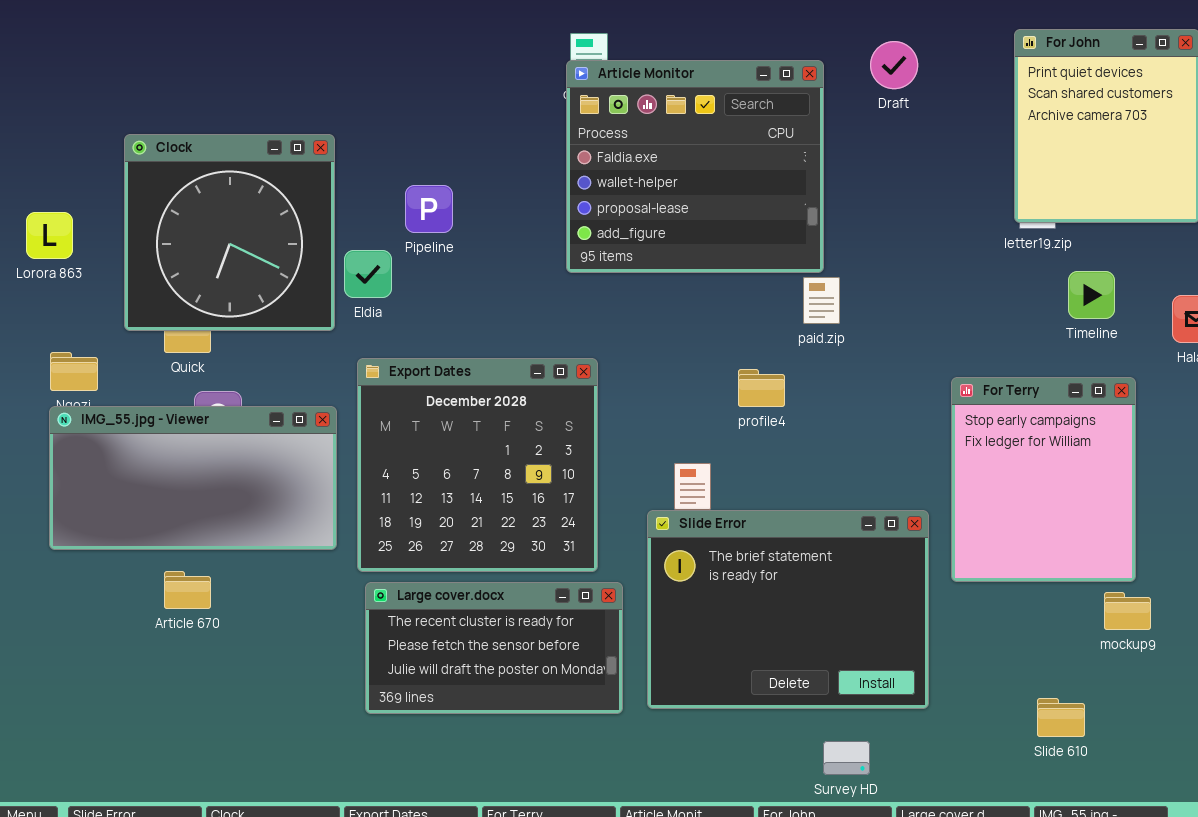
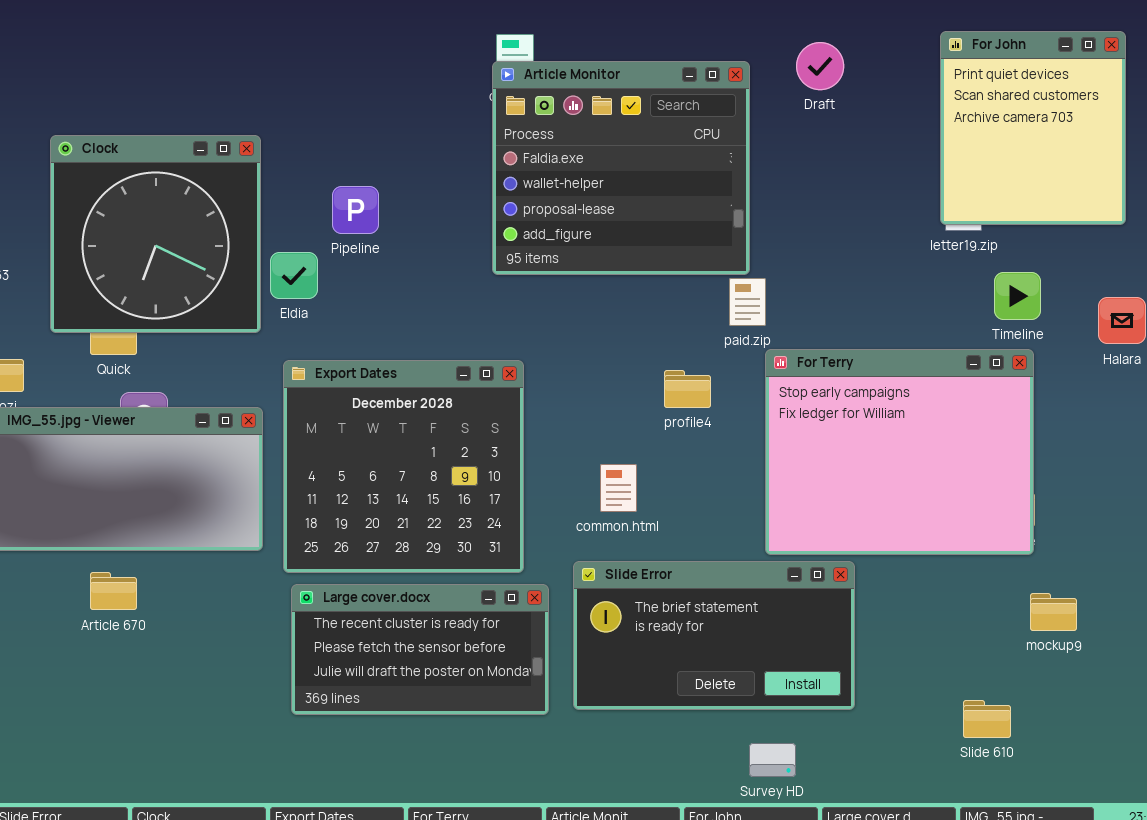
For Terry: [951,377,1136,582] -> [765,349,1034,555], moved, resized
Slide Error: [647,510,929,709] -> [573,561,855,710], resized

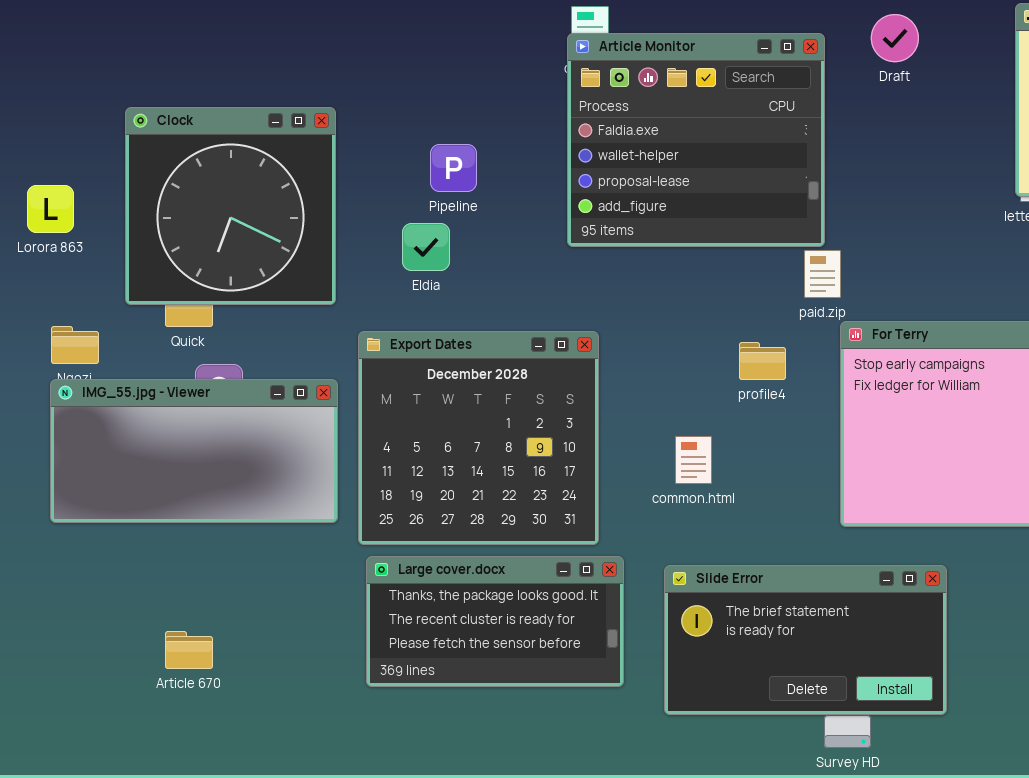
Pipeline: [332,186,379,234] -> [430,144,477,192], moved
Eldia: [270,252,318,299] -> [402,223,450,271], moved
Slide Error: [573,561,855,710] -> [664,565,947,715], moved
Article 670: [90,572,137,610] -> [165,631,213,669], moved
Large cover.docx: [291,584,549,715] -> [366,556,624,687], scrolled up 1 row

